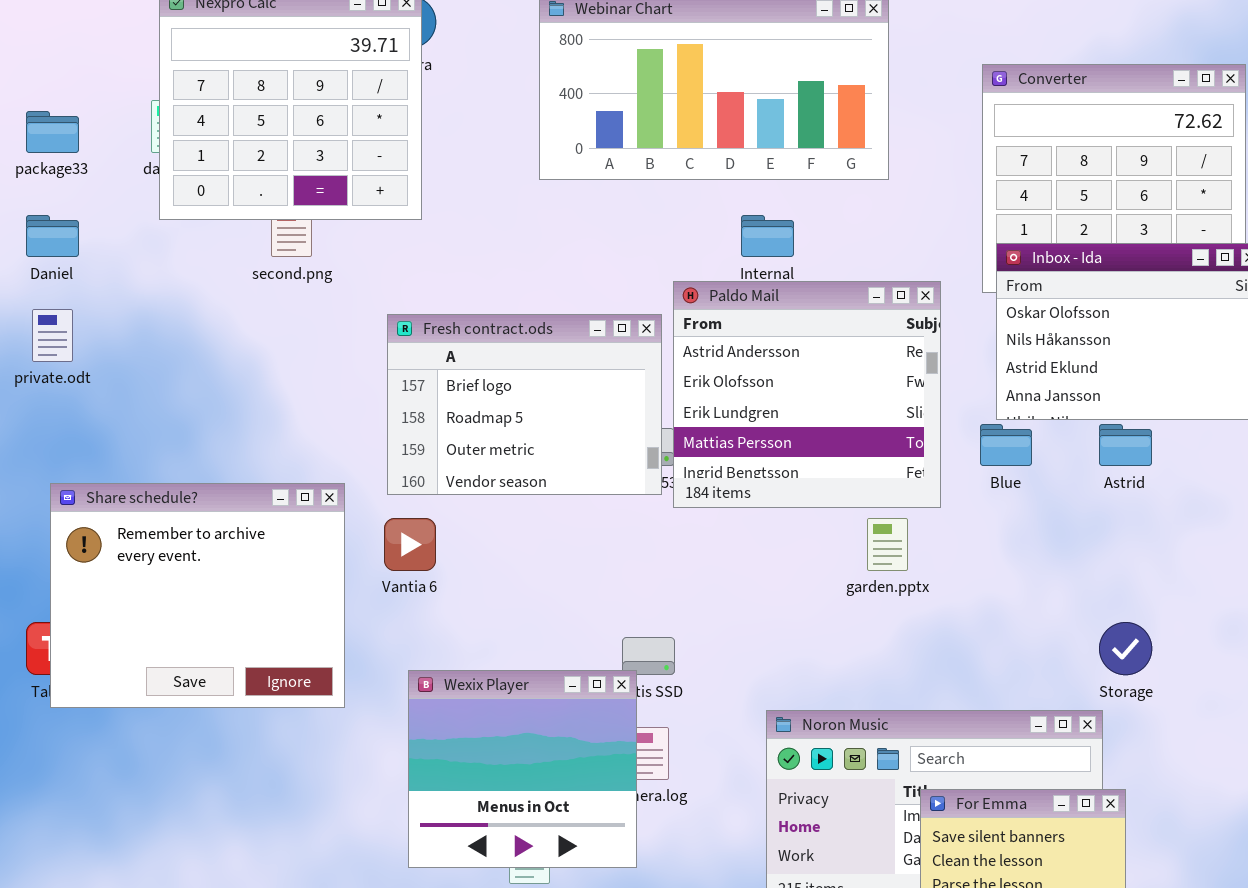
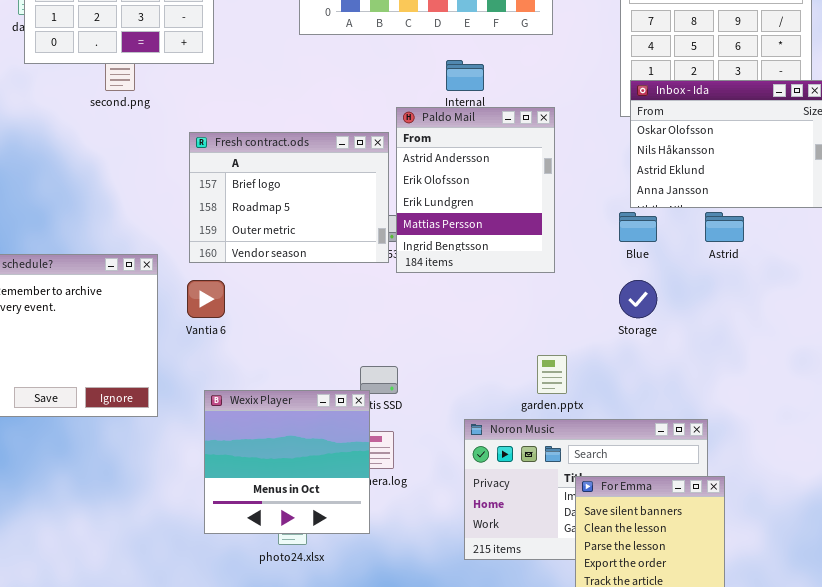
Paldo Mail: [673,281,941,508] -> [396,107,555,273], resized
garden.pptx: [867,518,908,571] -> [537,355,567,394], moved
Storage: [1099,622,1152,675] -> [619,280,657,318], moved

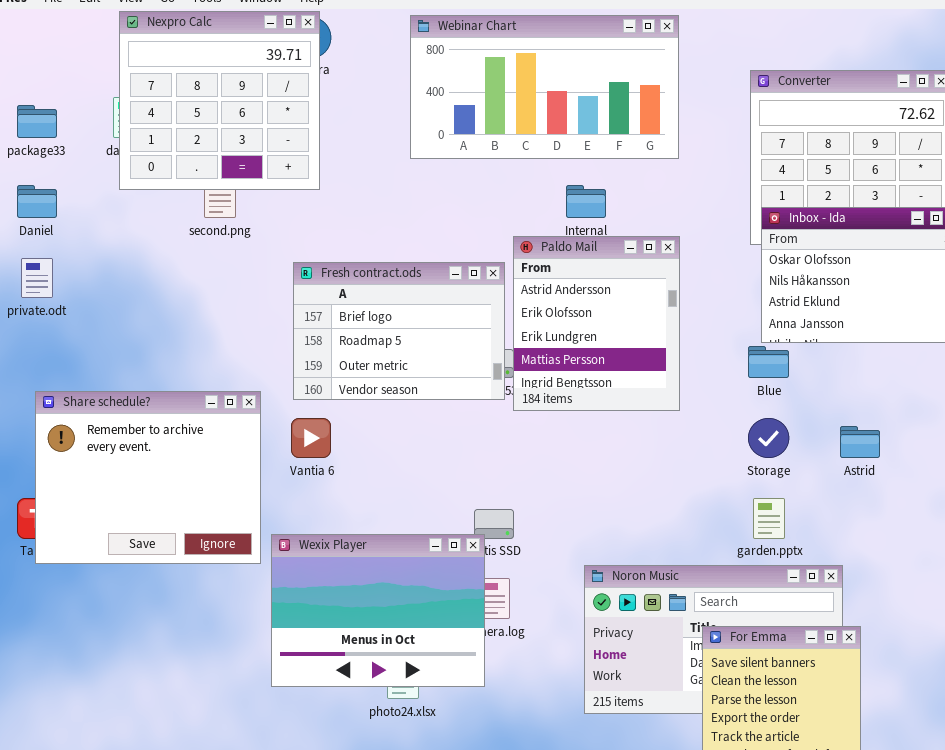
Astrid: [705,212,744,242] -> [840,426,880,458], moved
garden.pptx: [537,355,567,394] -> [753,498,785,539], moved
Wexix Player: [204,390,370,534] -> [271,534,485,687], resized

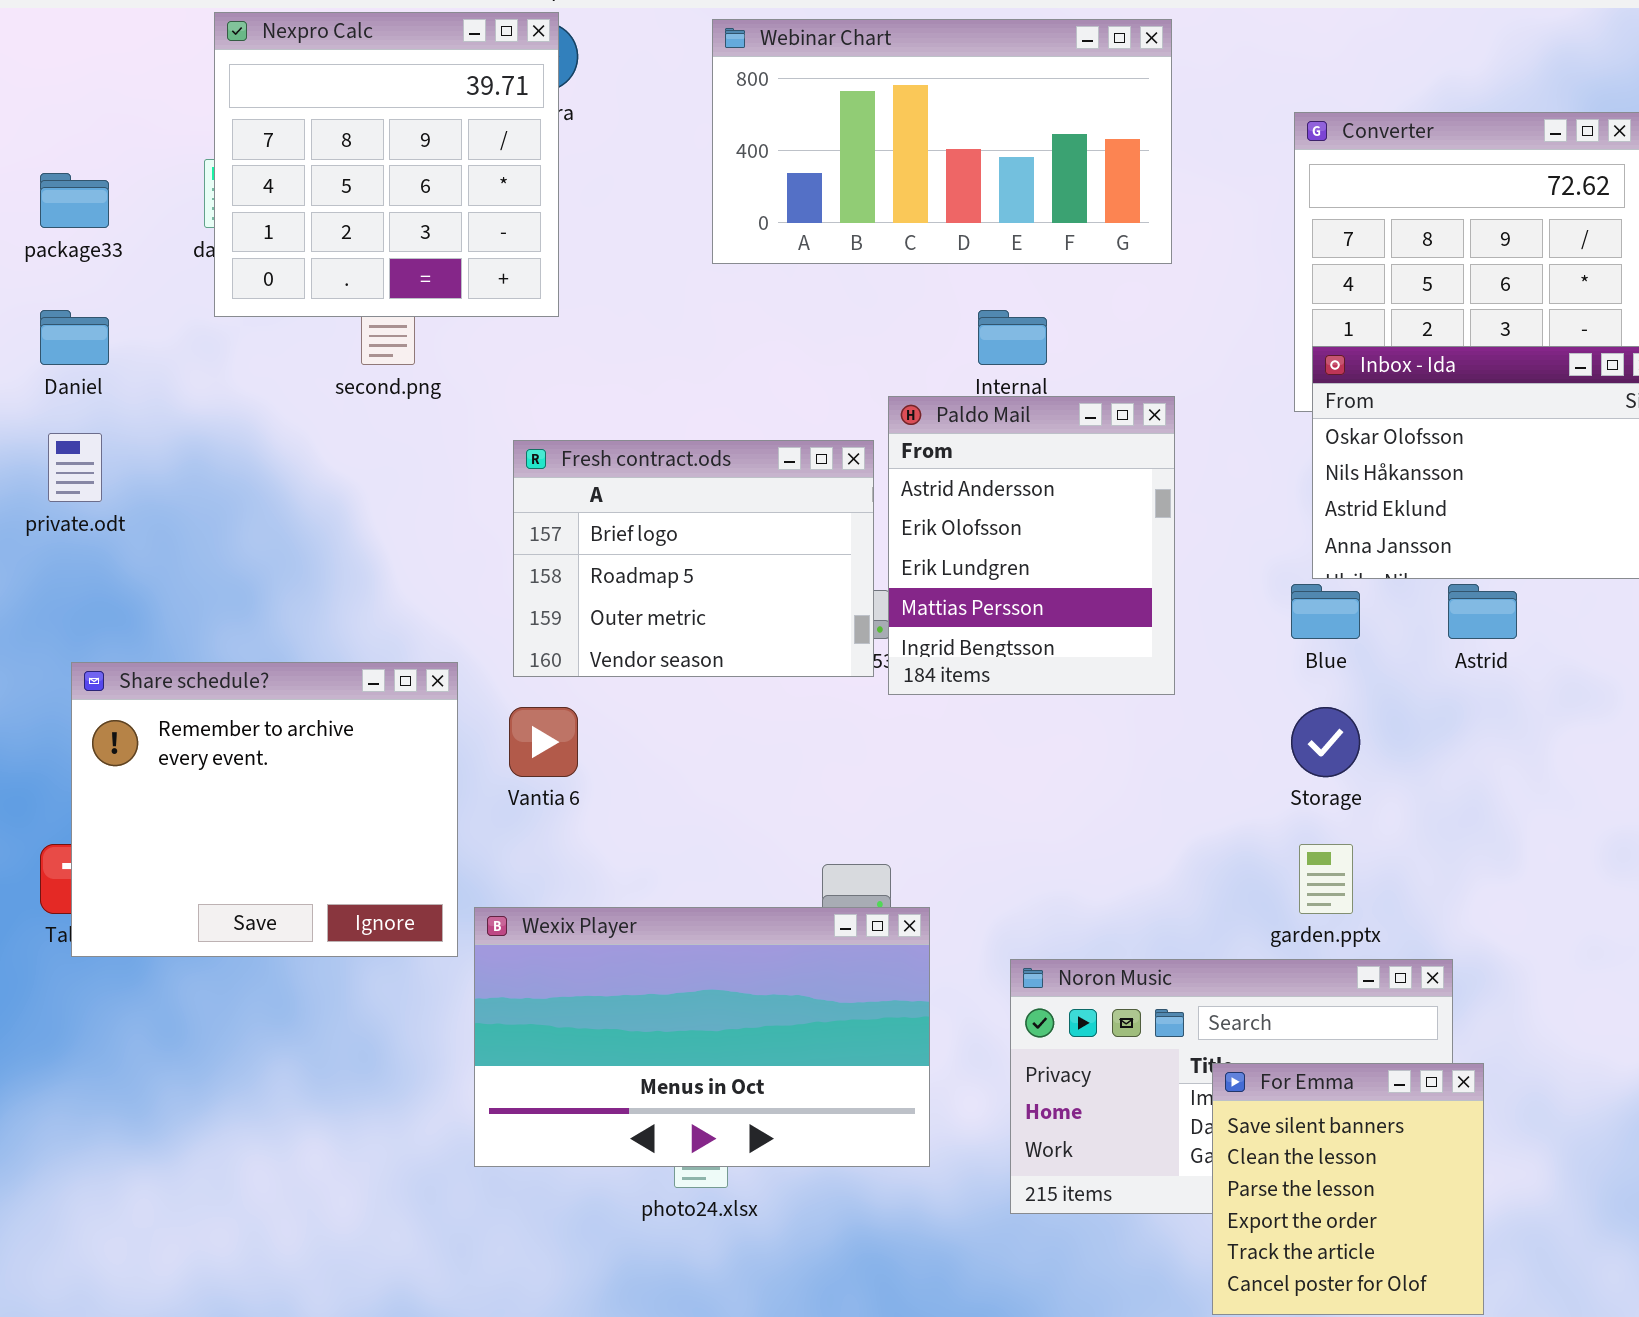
Astrid: [840,426,880,458] -> [1448,584,1517,639], moved
Wexix Player: [271,534,485,687] -> [474,907,930,1167], resized

